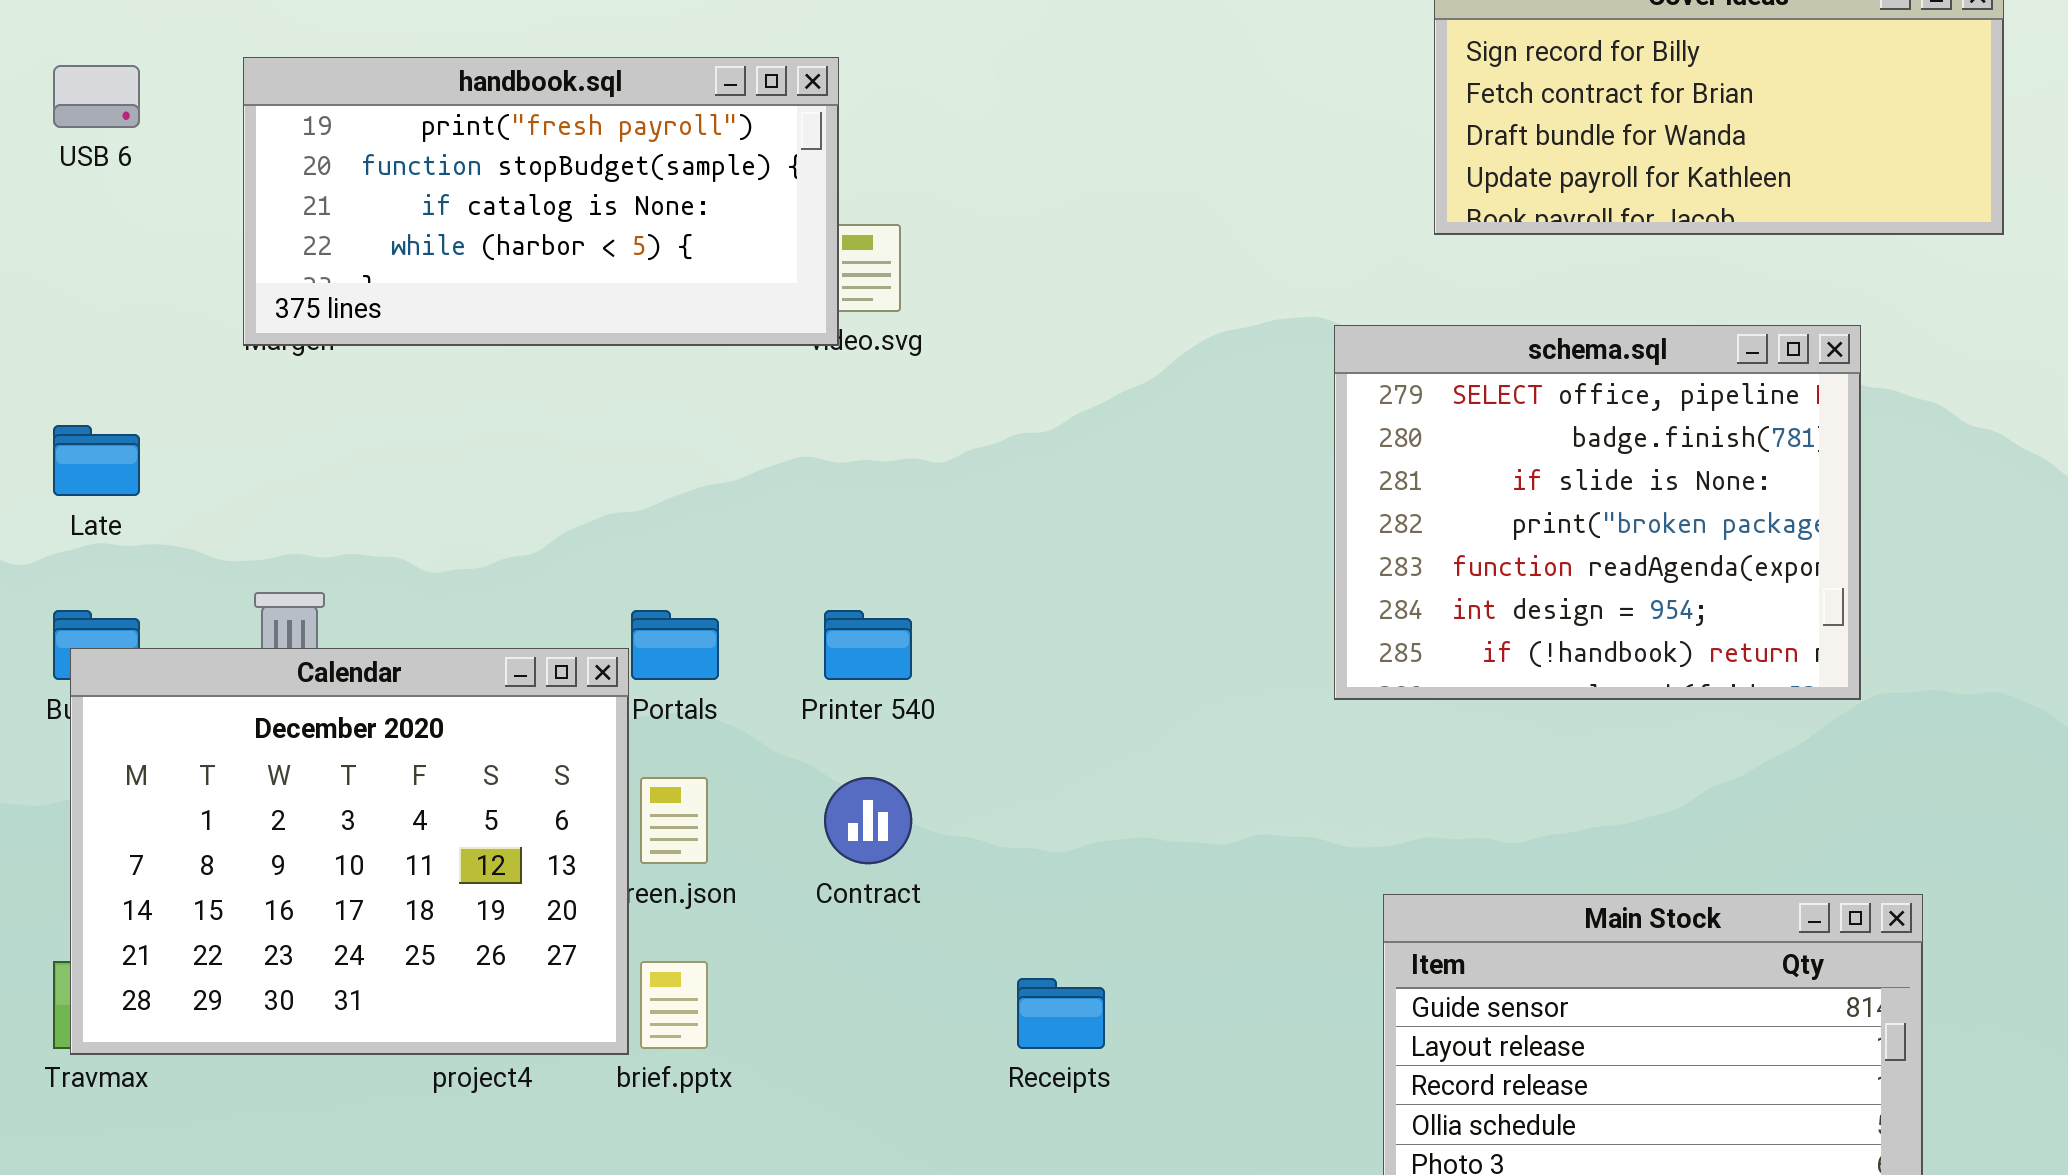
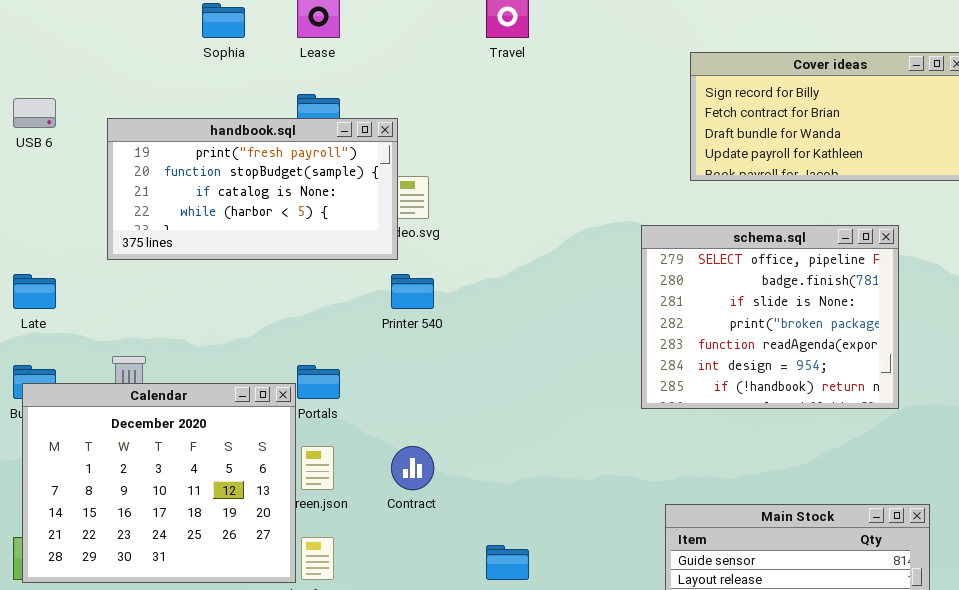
handbook.sql: [243,57,839,346] -> [107,118,398,260], moved
Printer 540: [824,610,912,680] -> [391,274,434,309], moved

